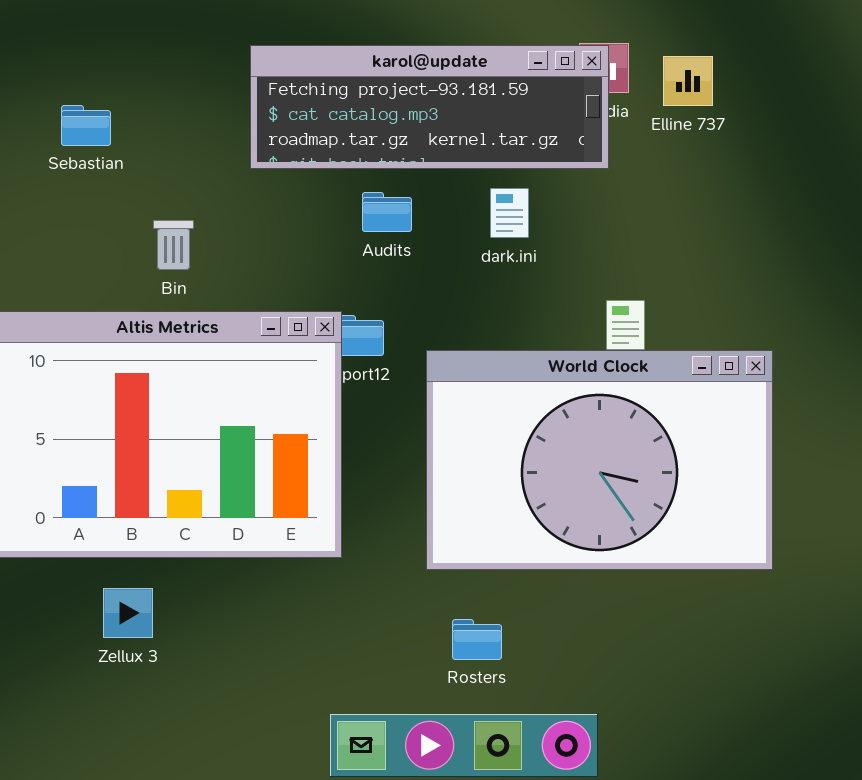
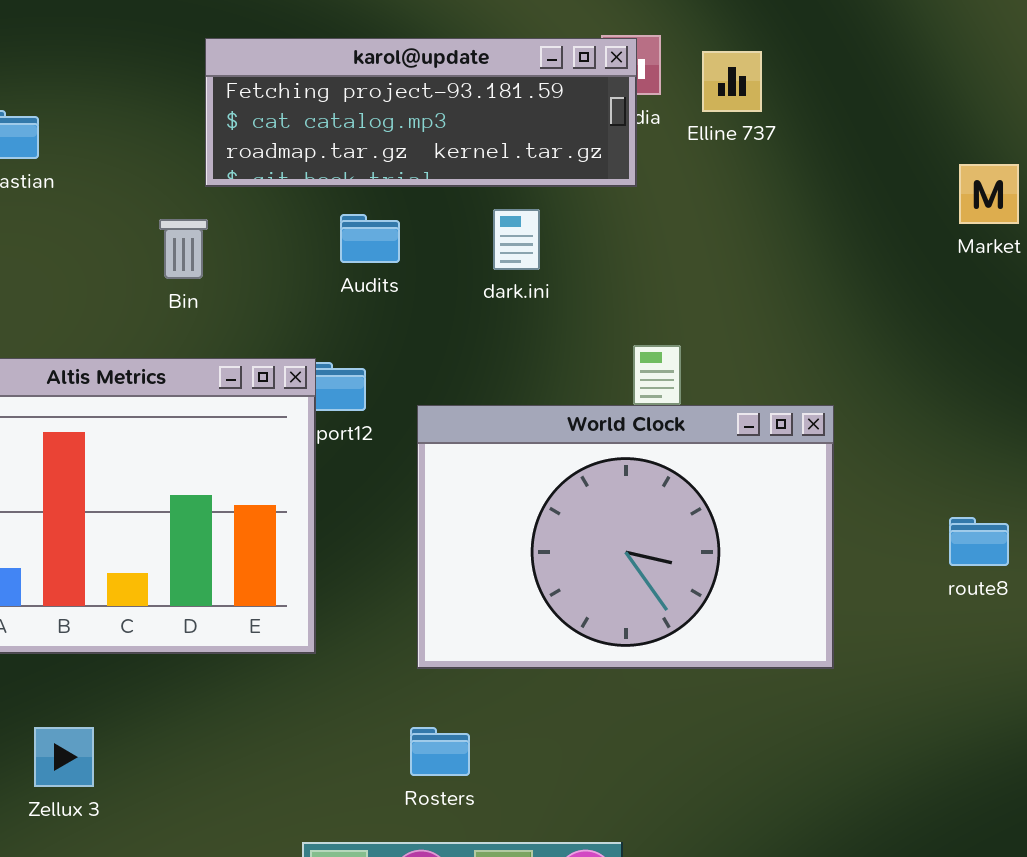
Bin: [153,220,194,270] -> [159,219,208,279], moved
Zellux 3: [103,588,153,638] -> [34,727,94,787], moved
Rosters: [452,619,502,660] -> [410,727,470,776], moved

